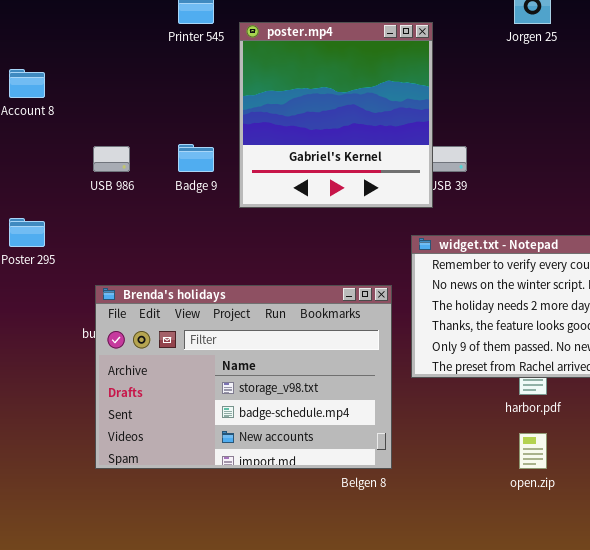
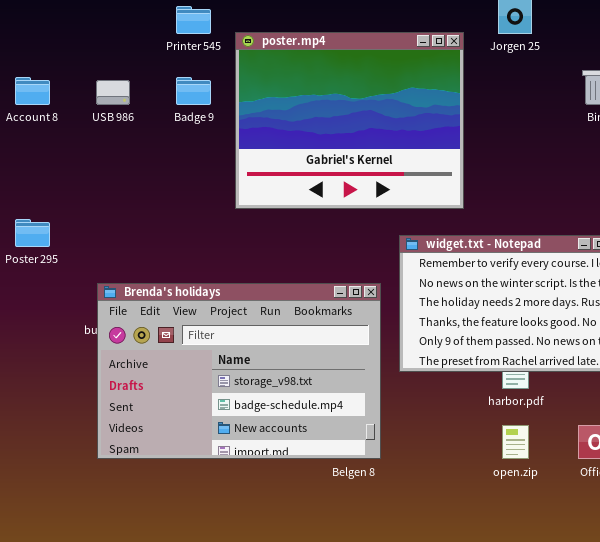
poster.mp4: [239,22,433,208] -> [235,32,464,209], resized
Badge 9: [178,144,214,172] -> [176,77,211,105], moved
USB 986: [93,146,130,172] -> [96,80,130,105], moved

